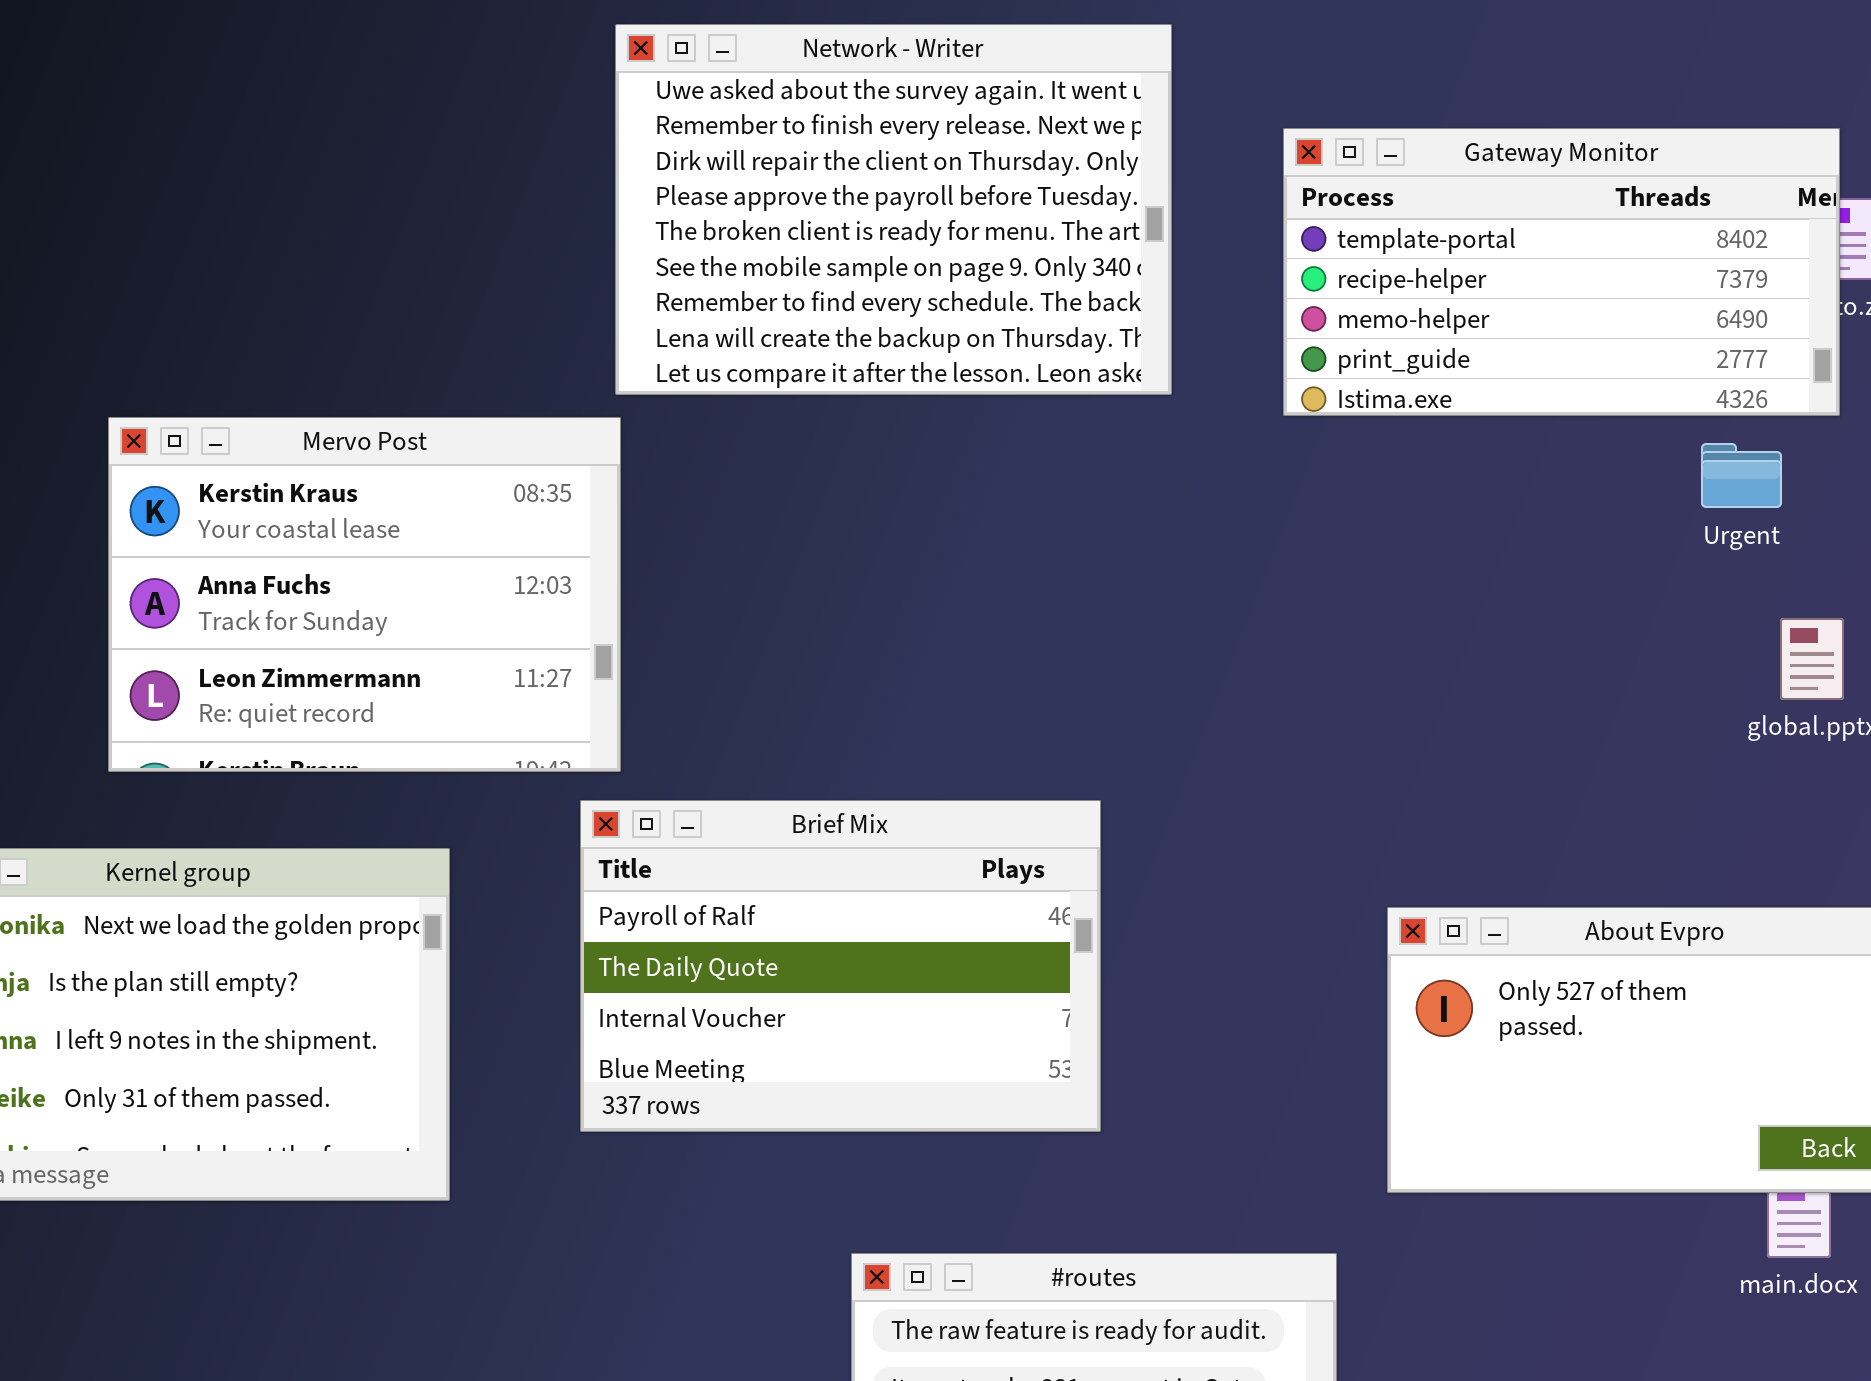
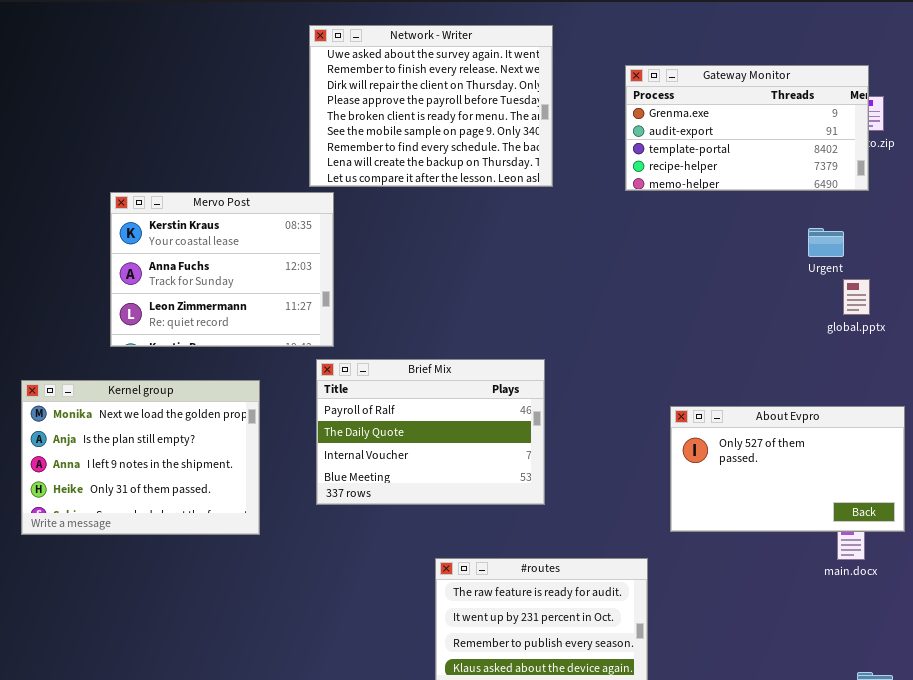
Network - Writer: [615,24,1172,395] -> [309,25,553,187], moved
Gateway Monitor: [1283,128,1840,416] -> [625,65,869,191], scrolled up 2 rows
Urgent: [1701,443,1782,508] -> [808,228,844,257], moved

